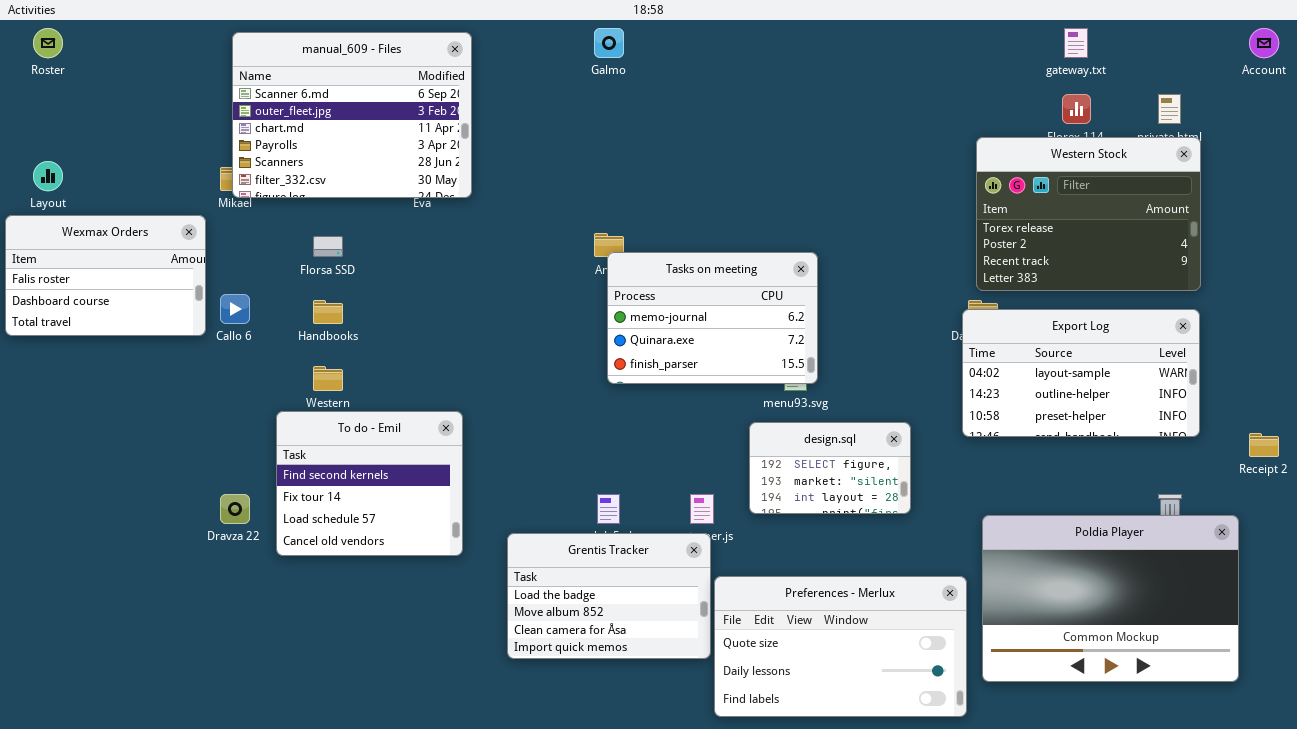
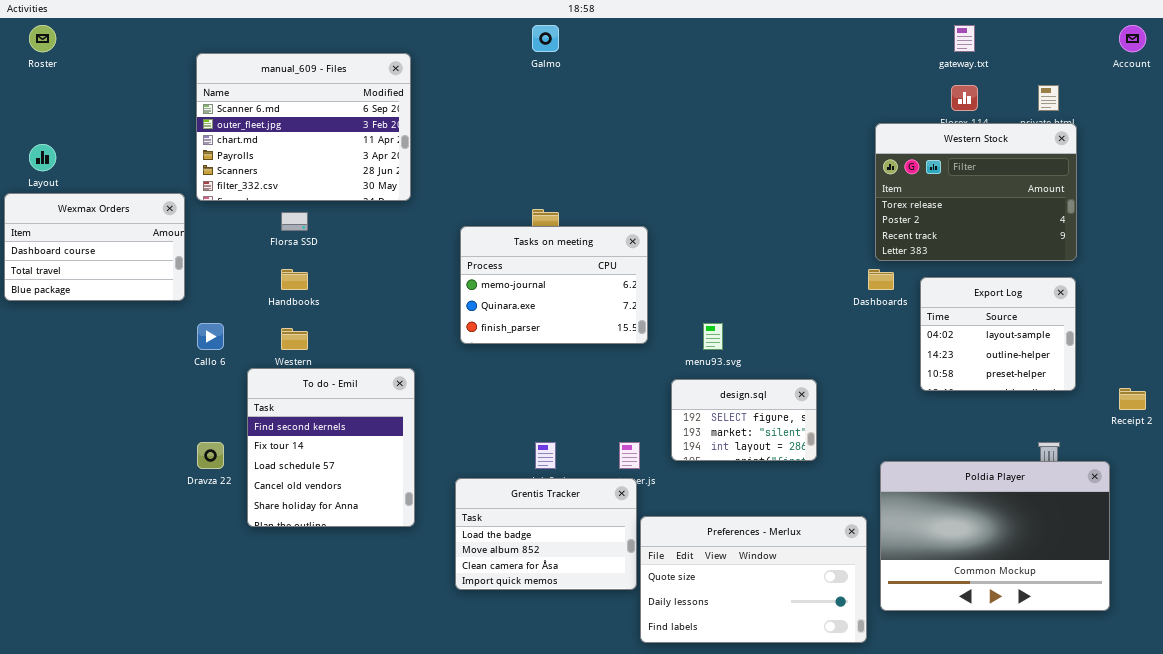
manual_609 - Files: [232,32,472,198] -> [196,53,411,201], moved
Wexmax Orders: [5,215,206,336] -> [4,193,185,301], scrolled down 1 row
Tasks on meeting: [607,252,818,384] -> [460,226,648,344], moved
Callo 6: [220,294,250,324] -> [197,323,224,350], moved
Export Log: [962,309,1200,437] -> [920,277,1076,391], resized
To do - Emil: [276,411,463,556] -> [247,368,415,527], resized

